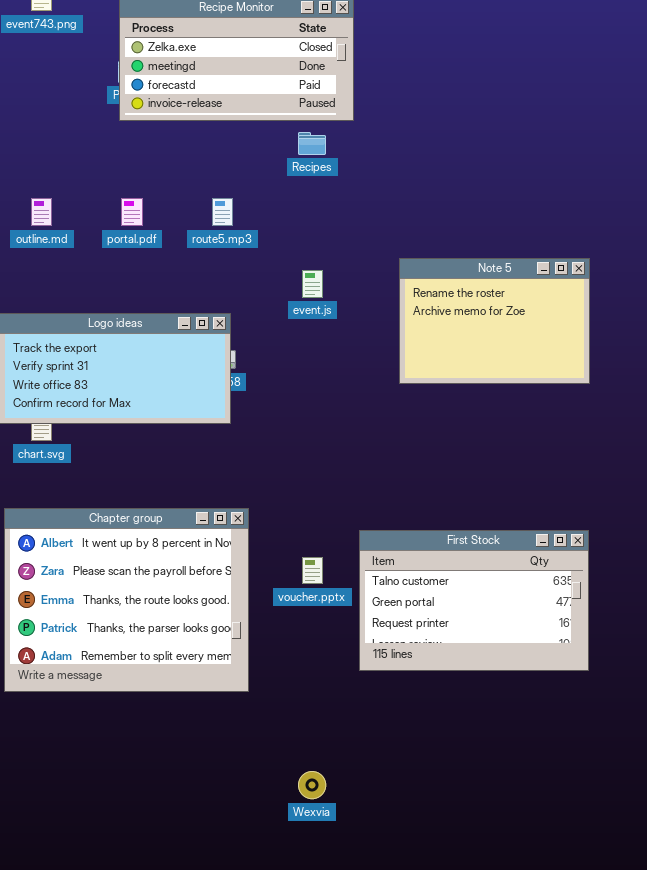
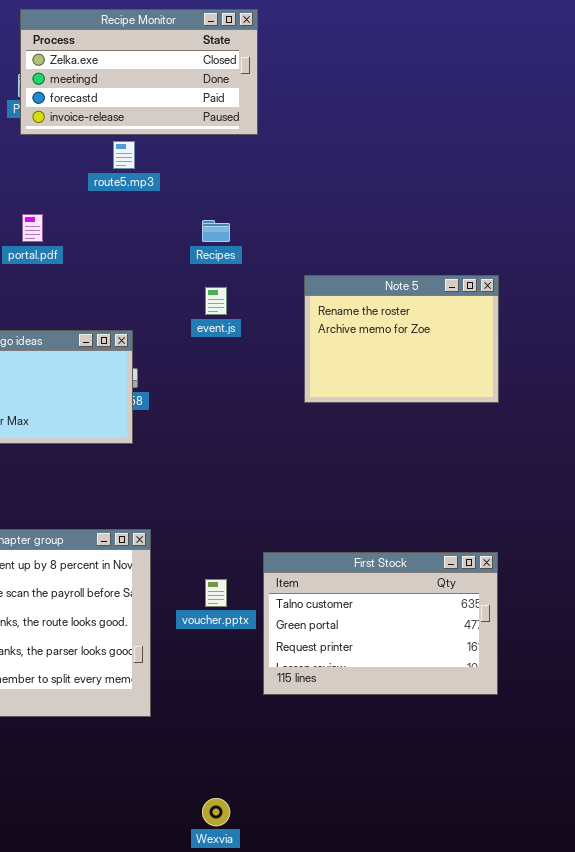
Recipes: [298,132,326,155] -> [202,220,230,242], moved
route5.mp3: [212,198,233,226] -> [113,141,135,169], moved

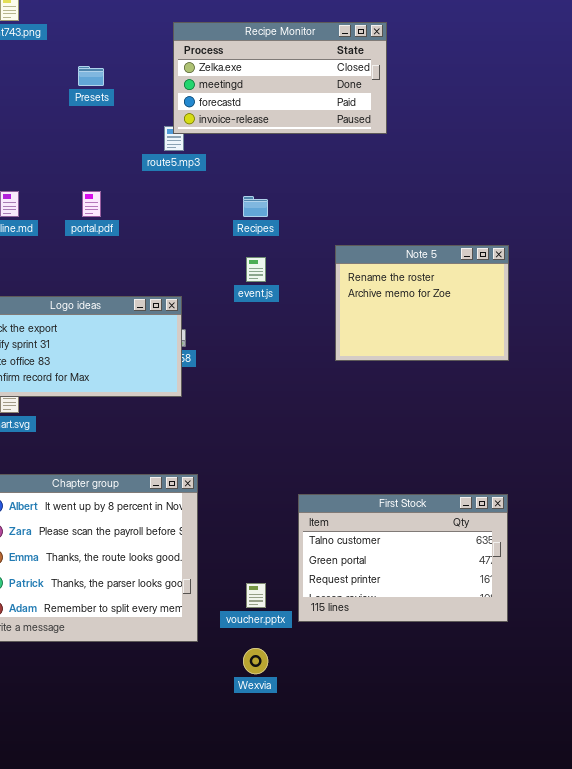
Recipe Monitor: [20,9,258,135] -> [173,22,387,134], moved
voucher.pptx: [205,579,227,607] -> [246,583,266,608], moved
Wexvia: [202,798,230,826] -> [243,648,268,674], moved

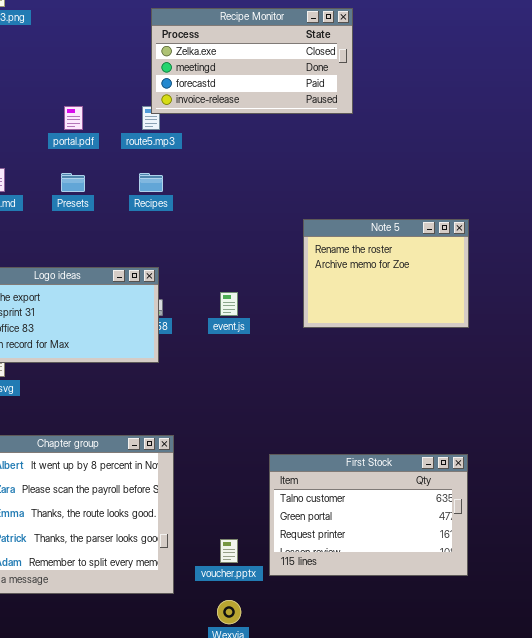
Presets: [78,66,104,86] -> [61,173,85,192], moved
portal.pdf: [82,191,101,217] -> [64,106,83,130], moved
Recipes: [243,196,268,217] -> [139,173,163,192], moved
event.js: [246,257,266,282] -> [220,292,238,316], moved

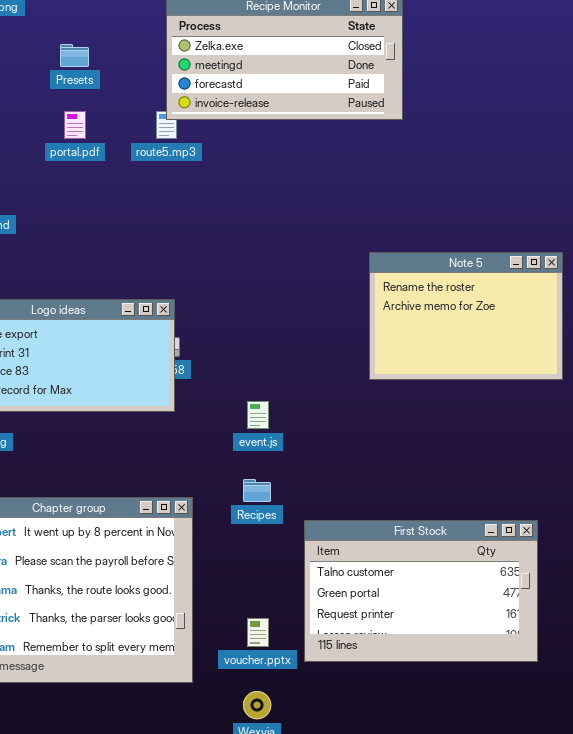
Presets: [61,173,85,192] -> [60,44,89,67], moved
Recipes: [139,173,163,192] -> [243,479,271,502], moved
Note 5: [303,219,469,328] -> [369,252,563,380], moved
event.js: [220,292,238,316] -> [247,401,269,429], moved

